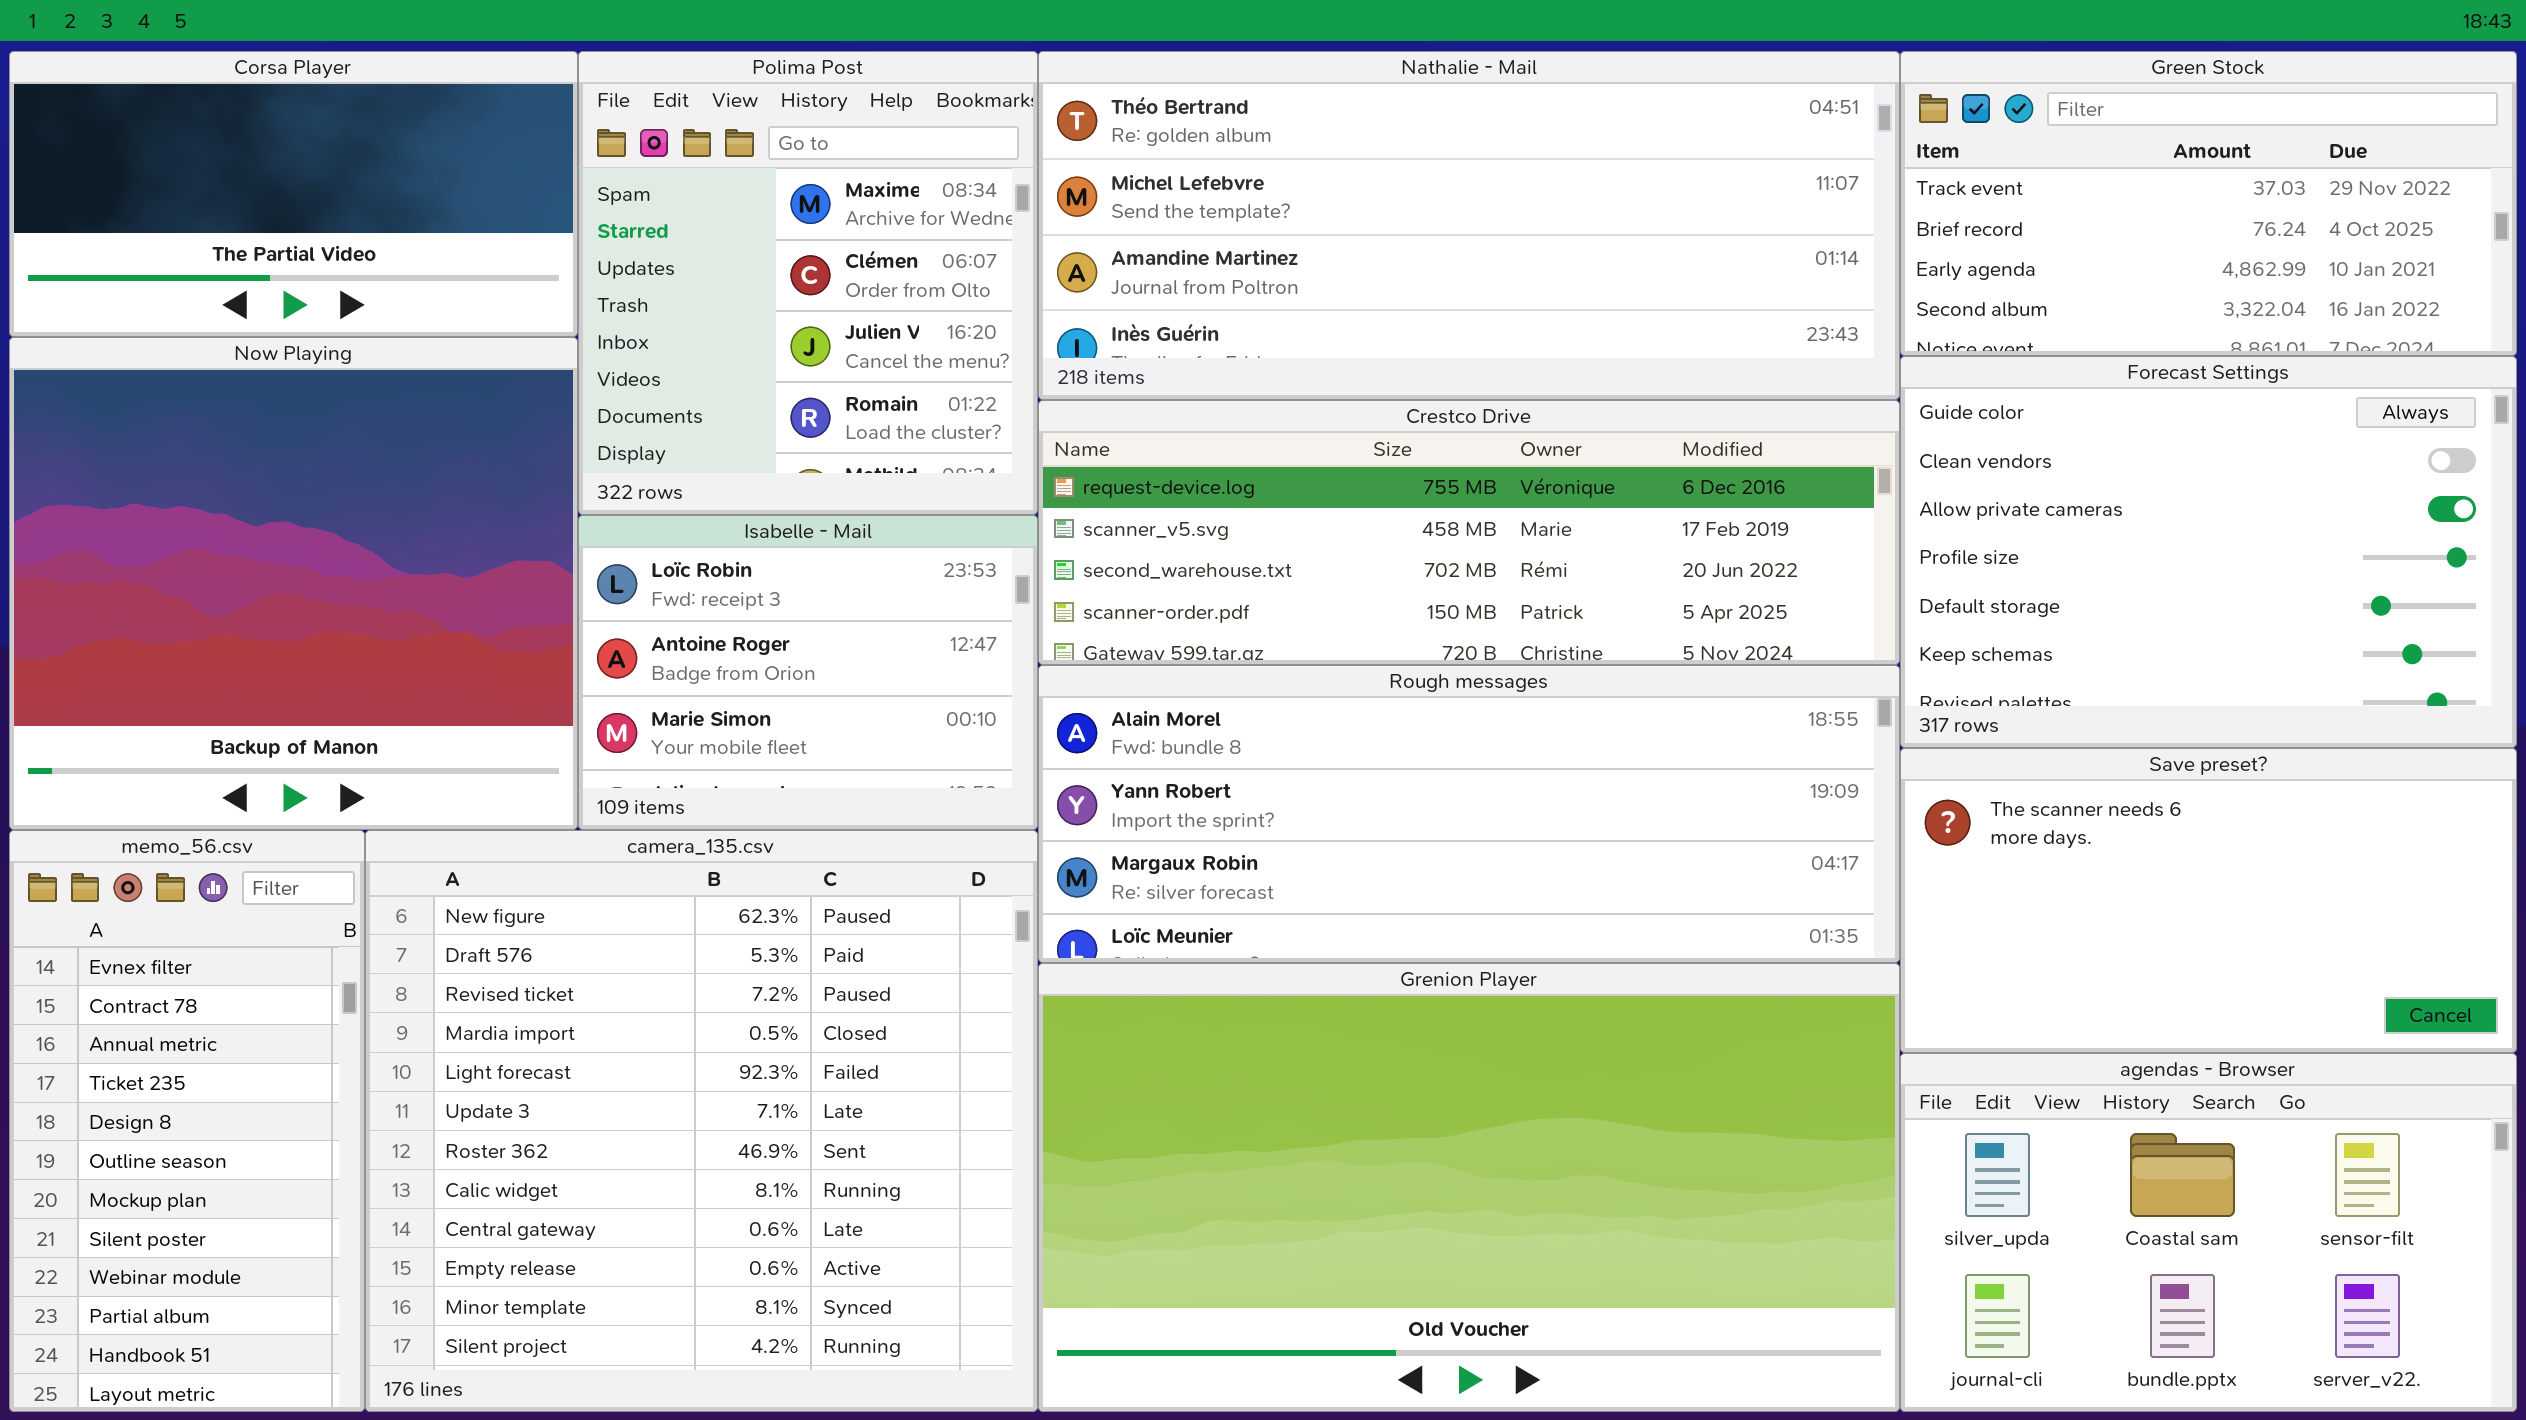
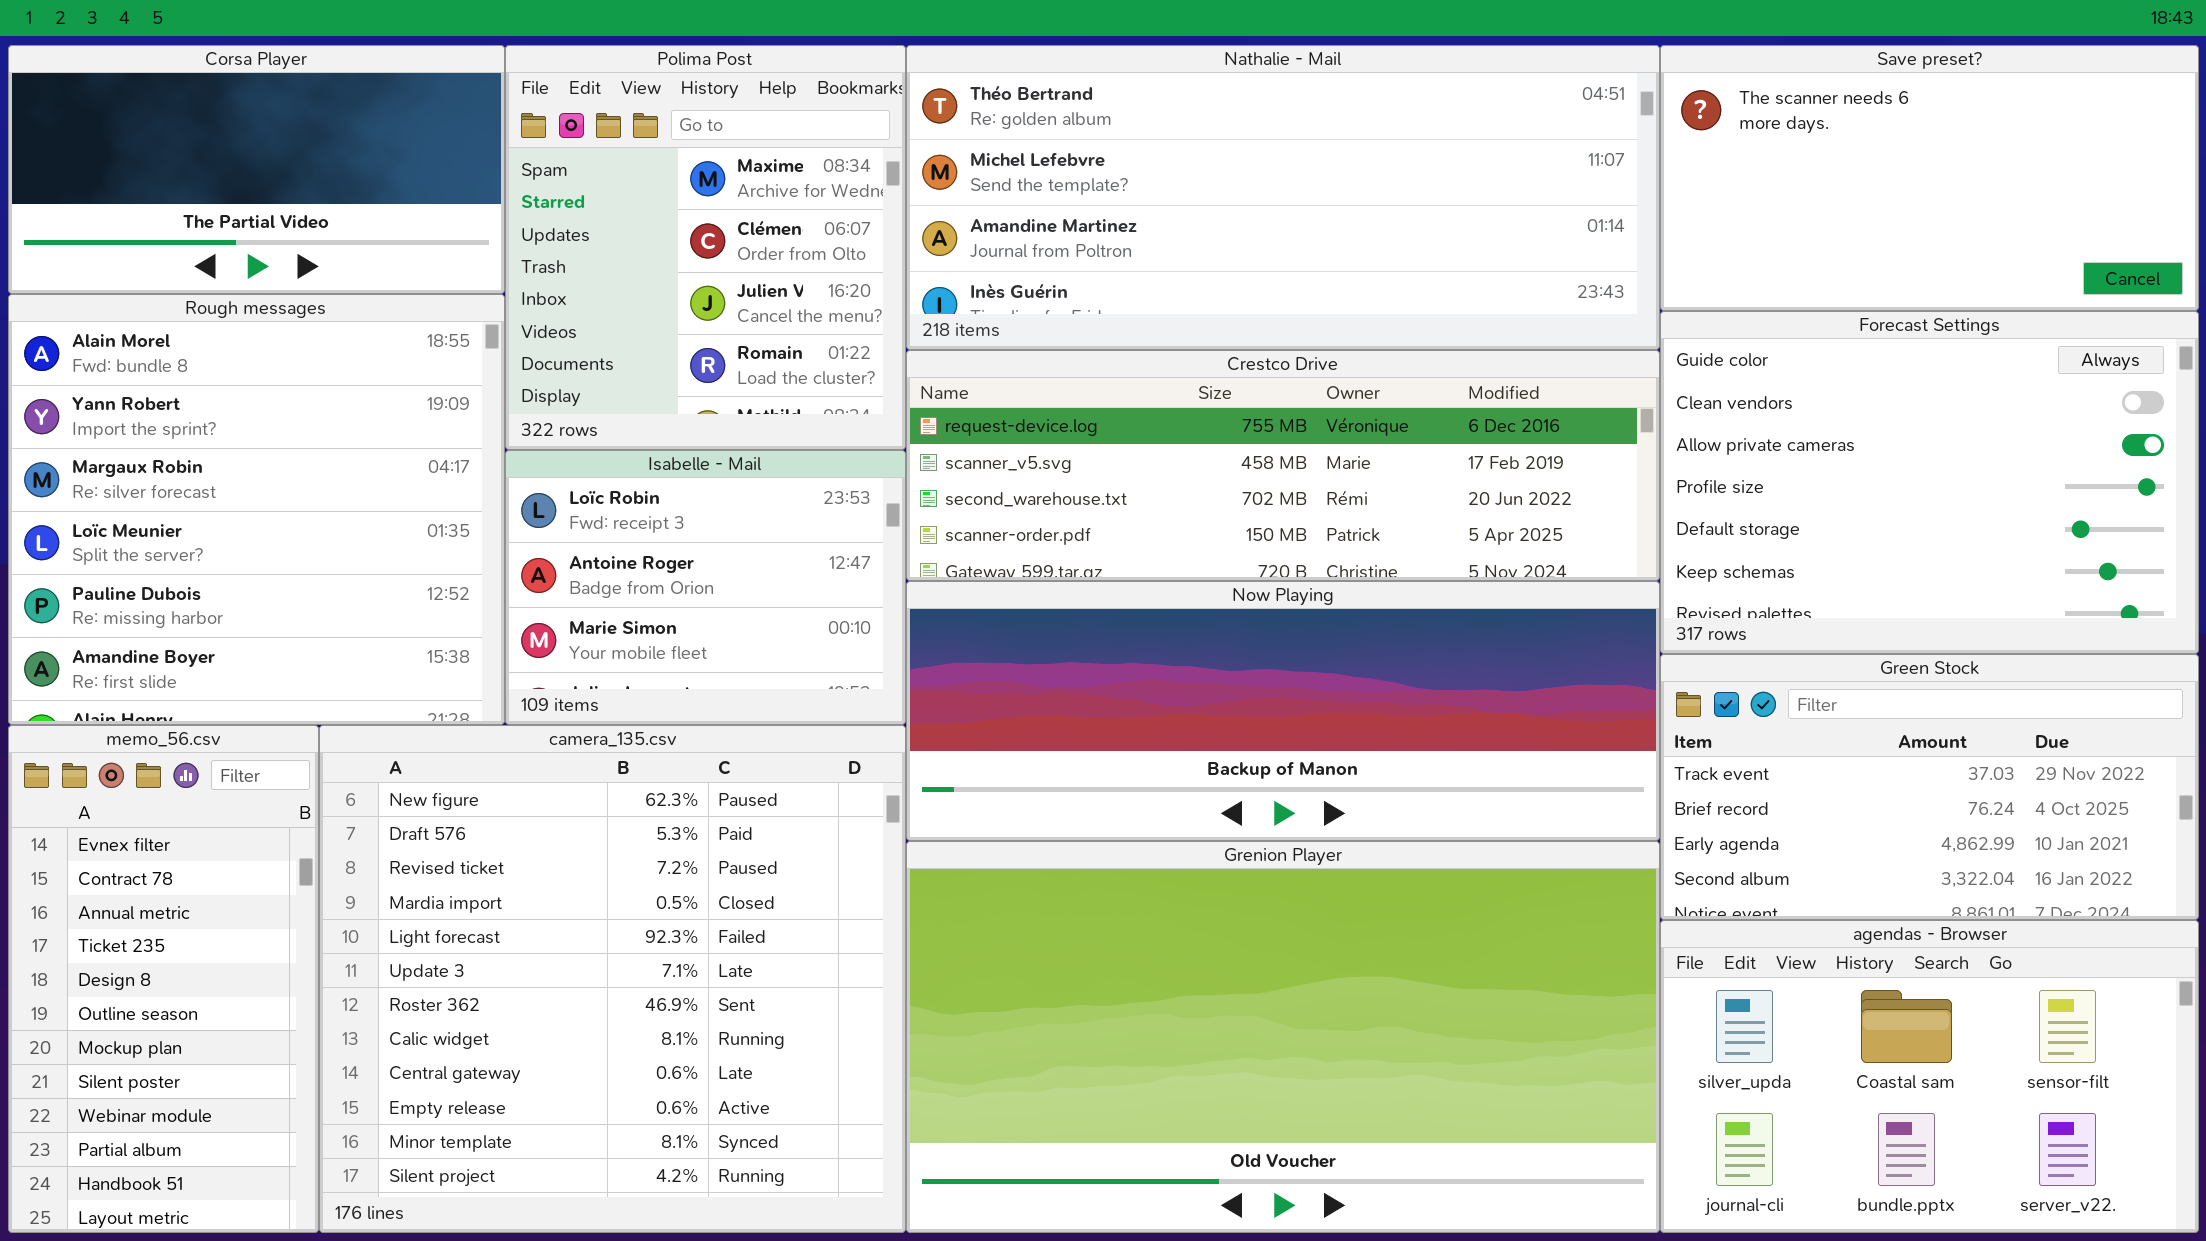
Green Stock: [1900,51,2517,356] -> [1660,654,2199,920], moved
Now Playing: [9,337,578,830] -> [906,581,1660,841], moved, resized
Rough messages: [1038,665,1900,963] -> [8,294,505,725], moved, resized
Save preset?: [1900,748,2517,1053] -> [1660,45,2199,311], moved

